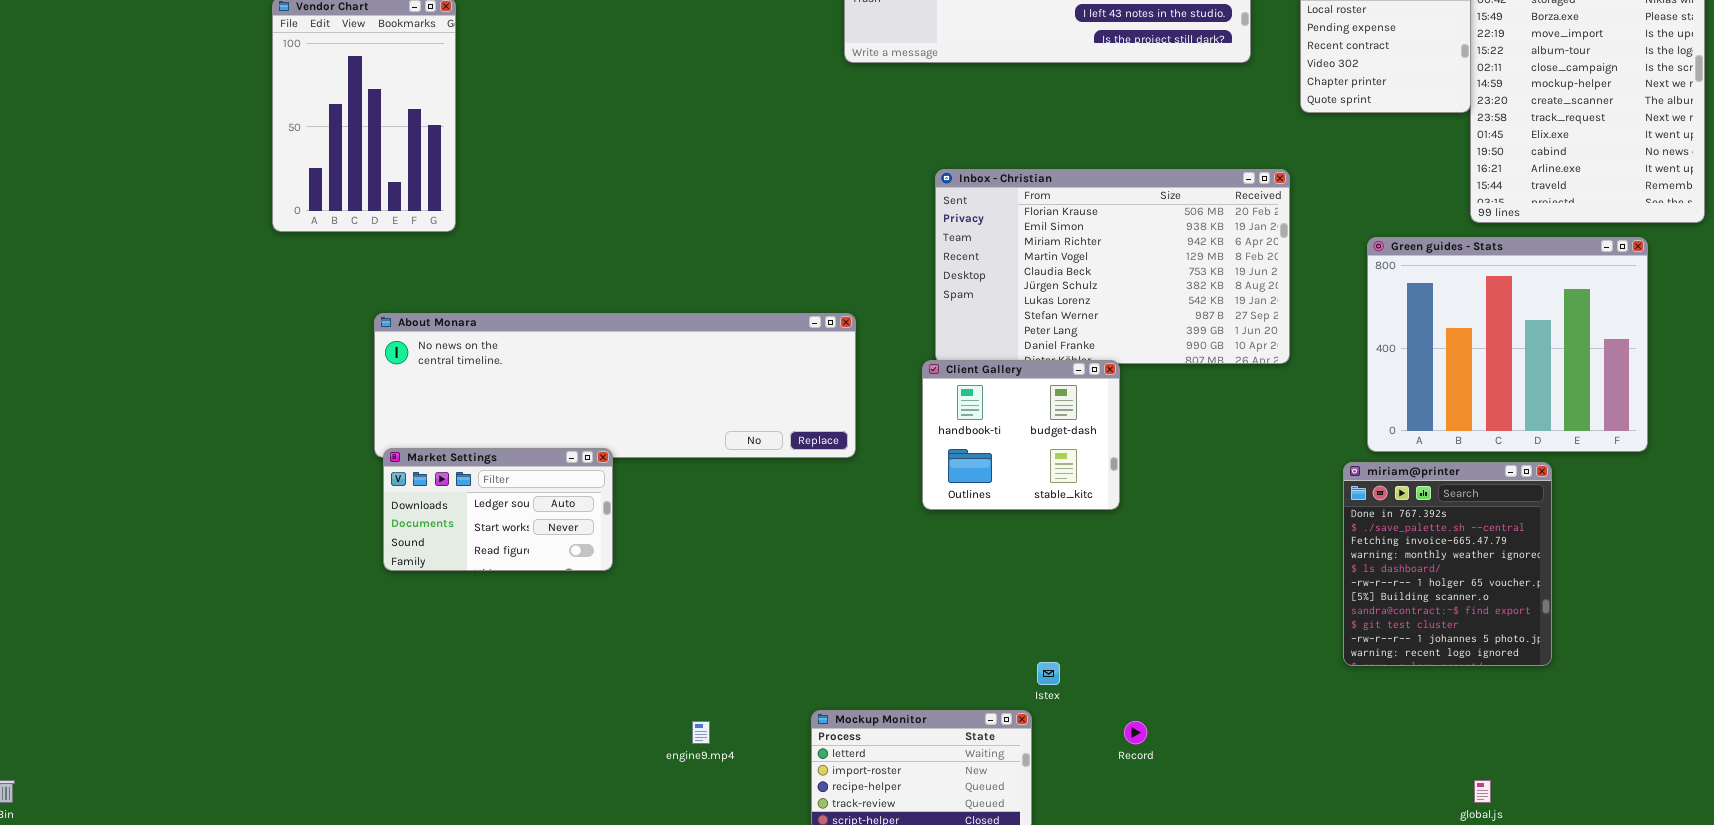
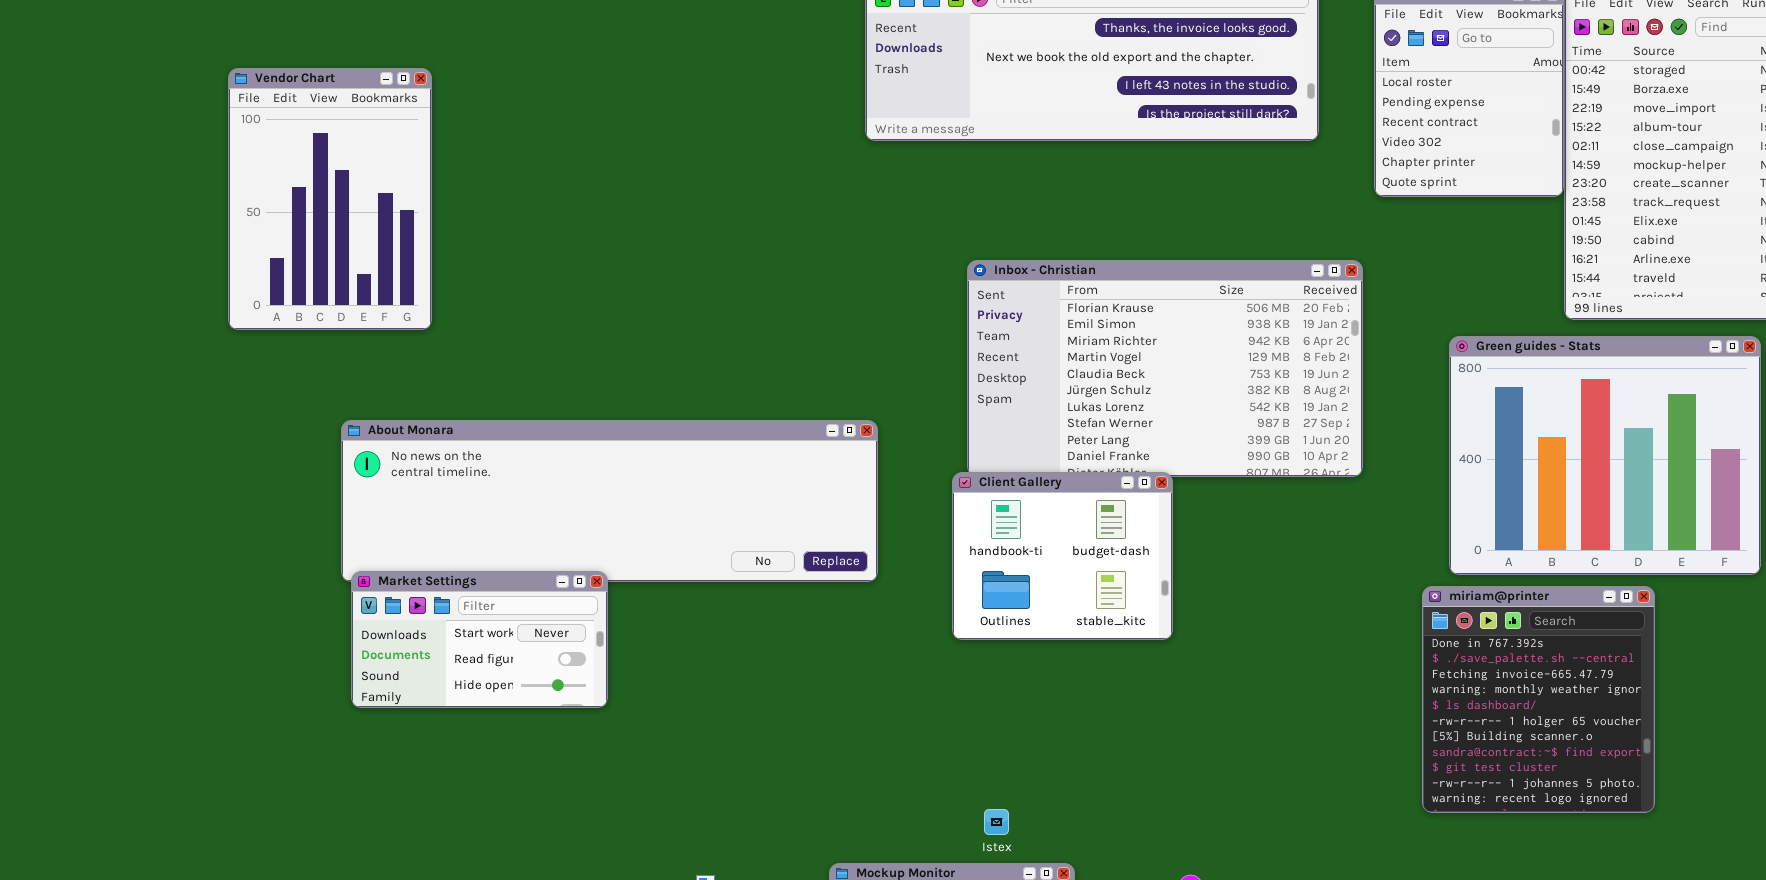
Market Settings: [383,448,613,571] -> [351,571,608,708], scrolled down 1 row
Istex: [1037,662,1060,685] -> [984,809,1009,835], moved

